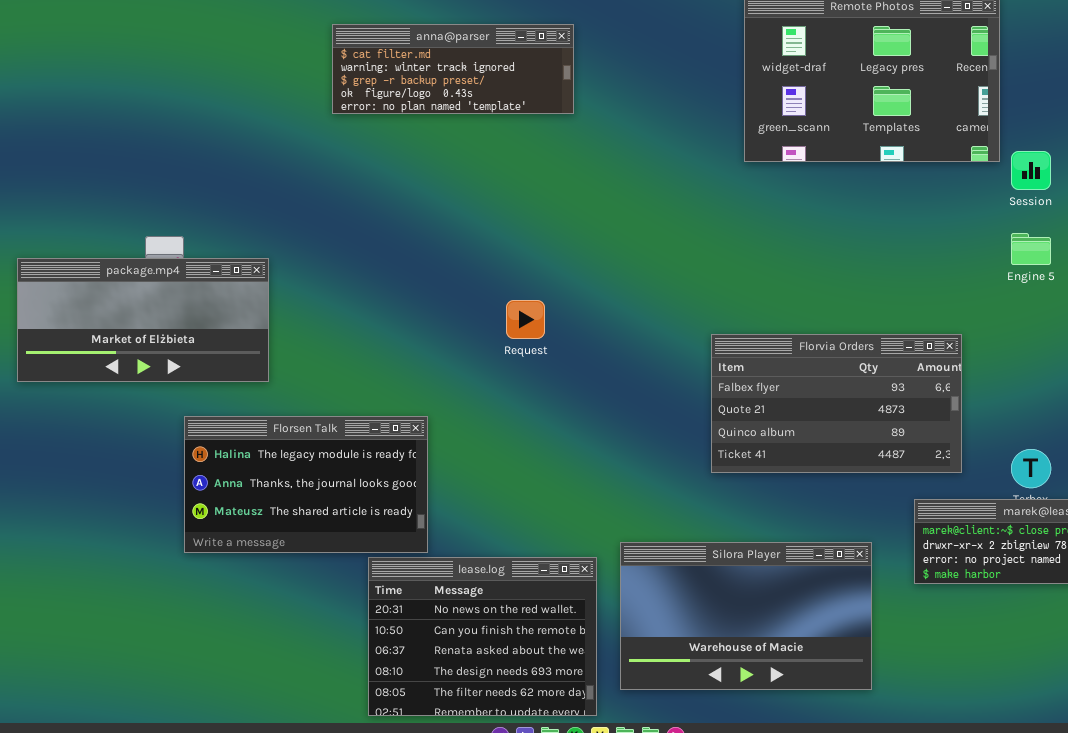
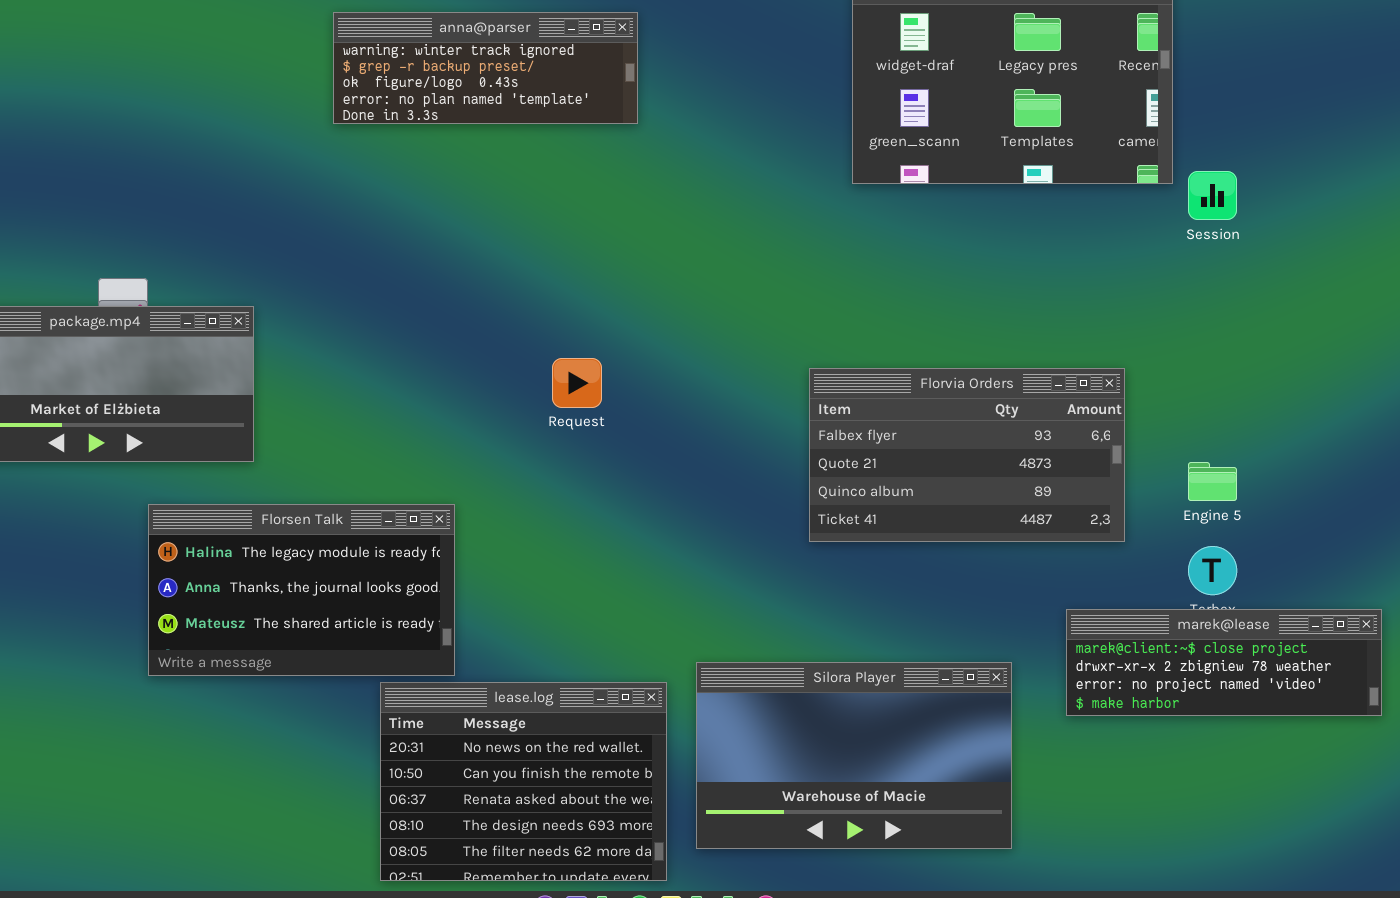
anna@parser: [332,24,574,114] -> [333,12,638,124], scrolled down 1 row
Engine 5: [1011,233,1051,265] -> [1188,462,1237,501], moved
Florvia Orders: [711,334,962,473] -> [809,368,1125,542], moved

